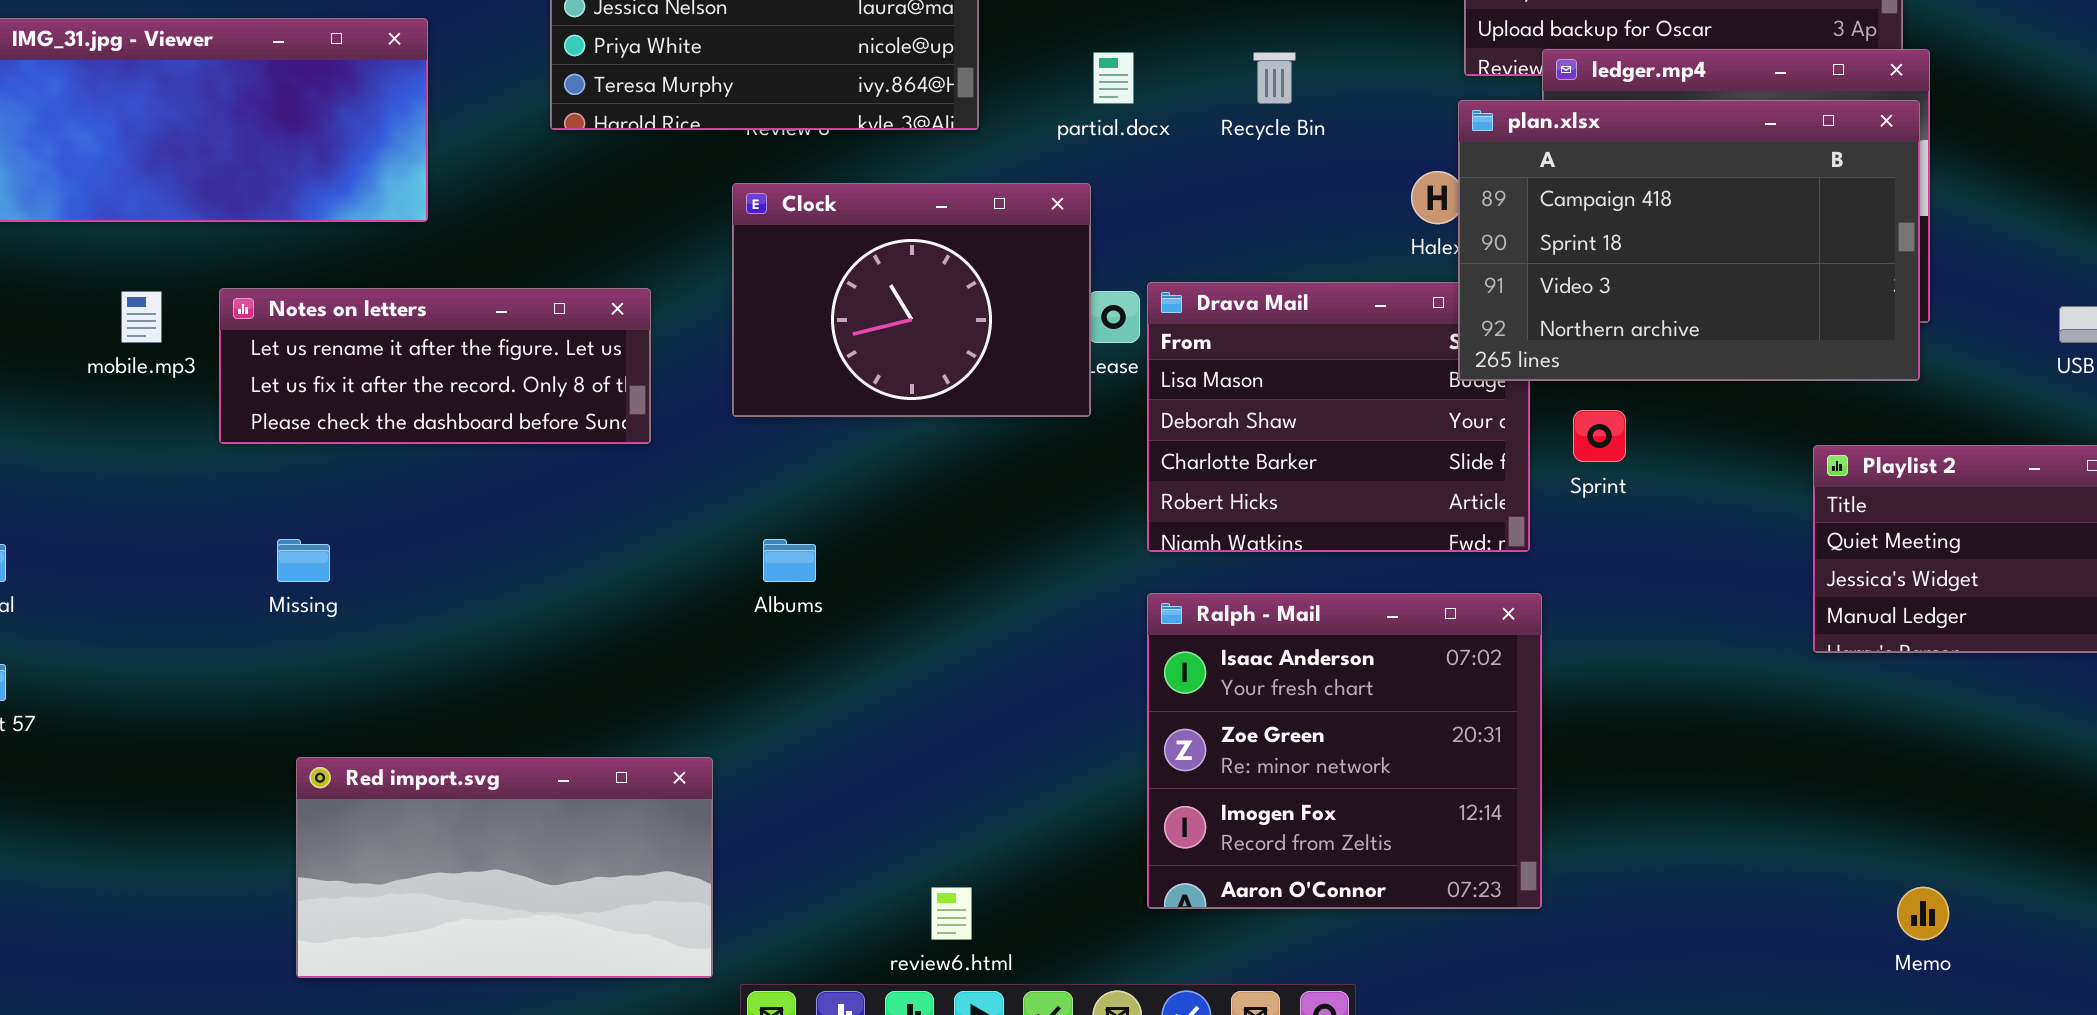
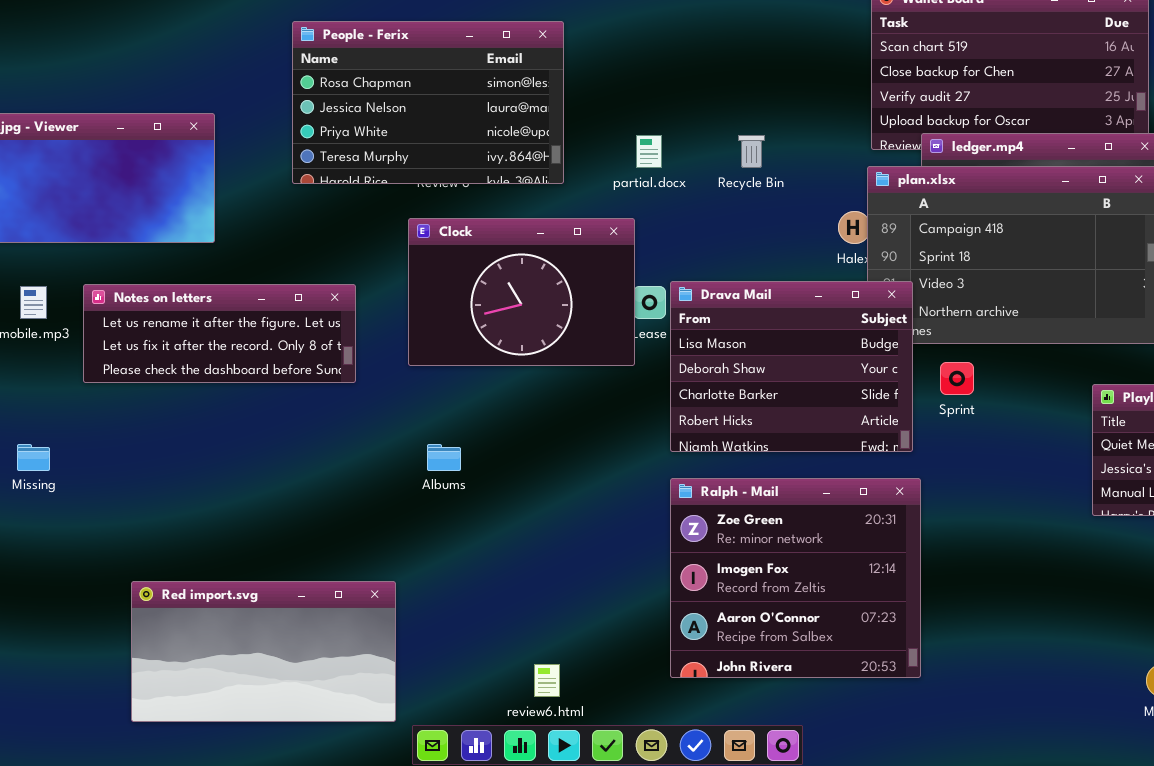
Drava Mail: [1147,282,1530,552] -> [670,281,913,452], raised
Missing: [277,539,330,582] -> [17,444,50,471], moved
Ralph - Mail: [1147,593,1542,909] -> [670,478,921,678], scrolled down 1 row

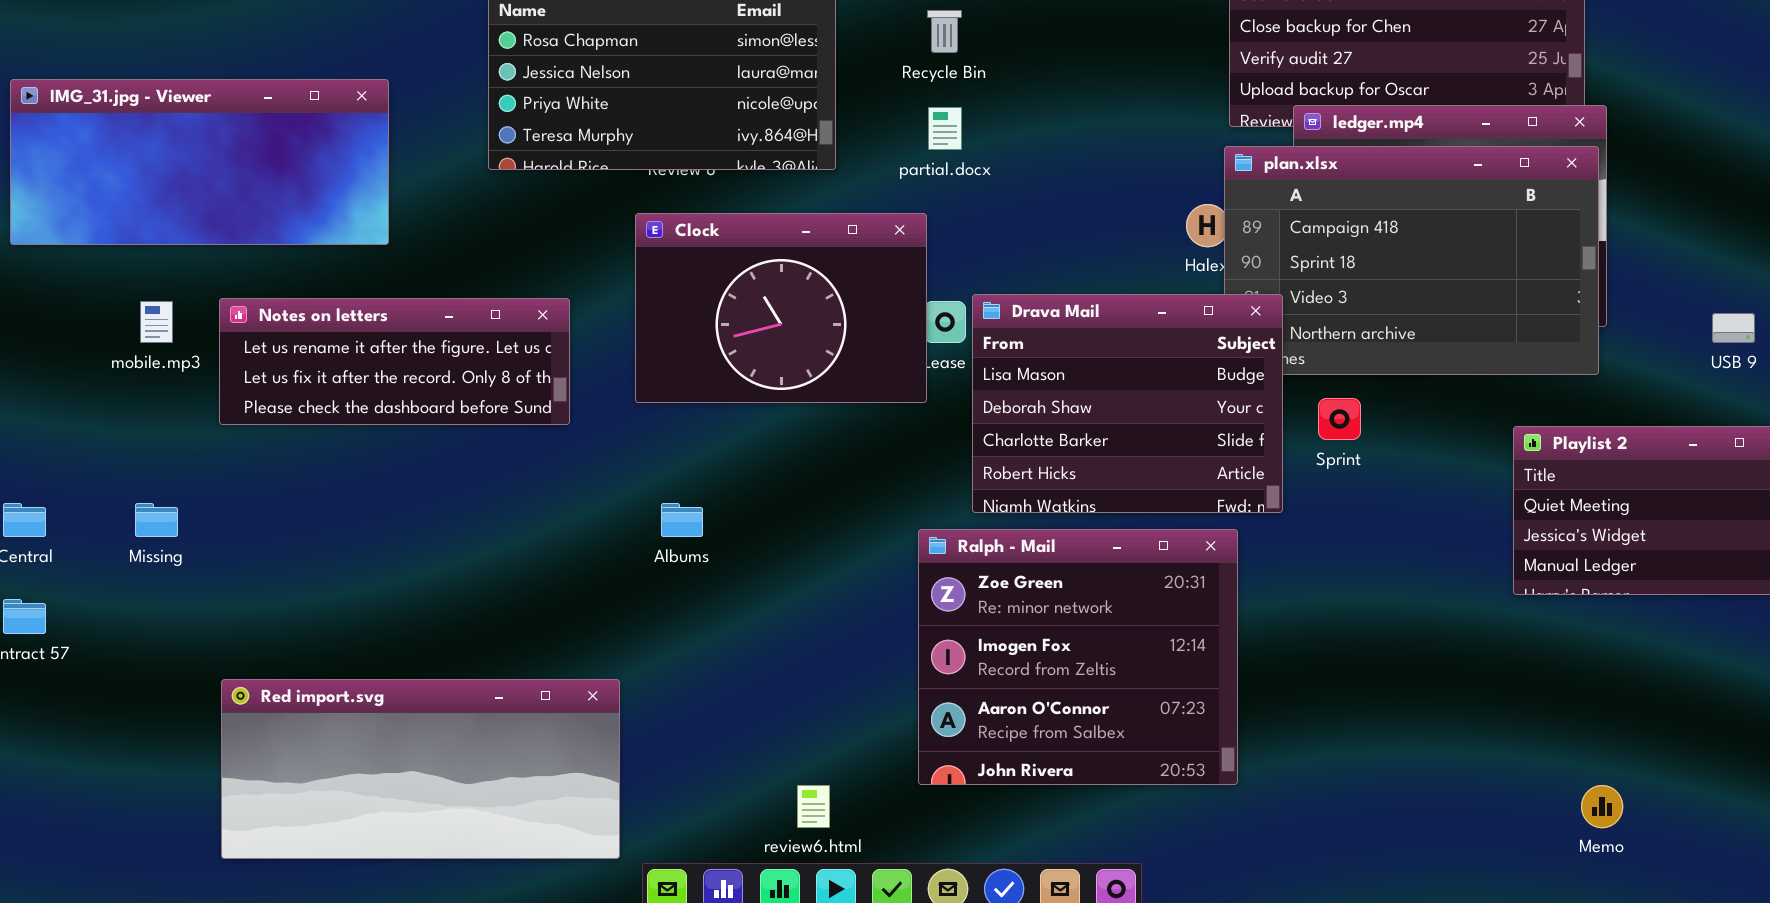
Recycle Bin: [738,135,765,168] -> [927,10,962,53], moved
Ralph - Mail: [670,478,921,678] -> [918,529,1238,785], moved
Red import.svg: [131,581,396,722] -> [221,679,620,859], resized

